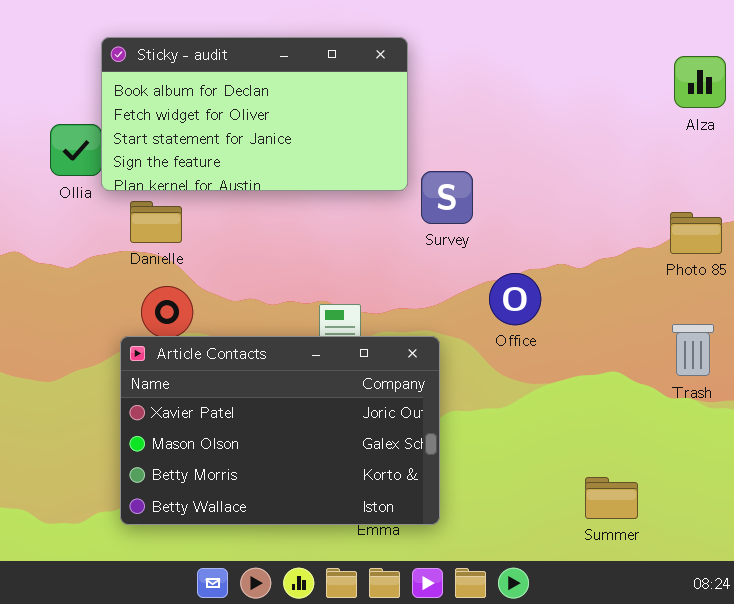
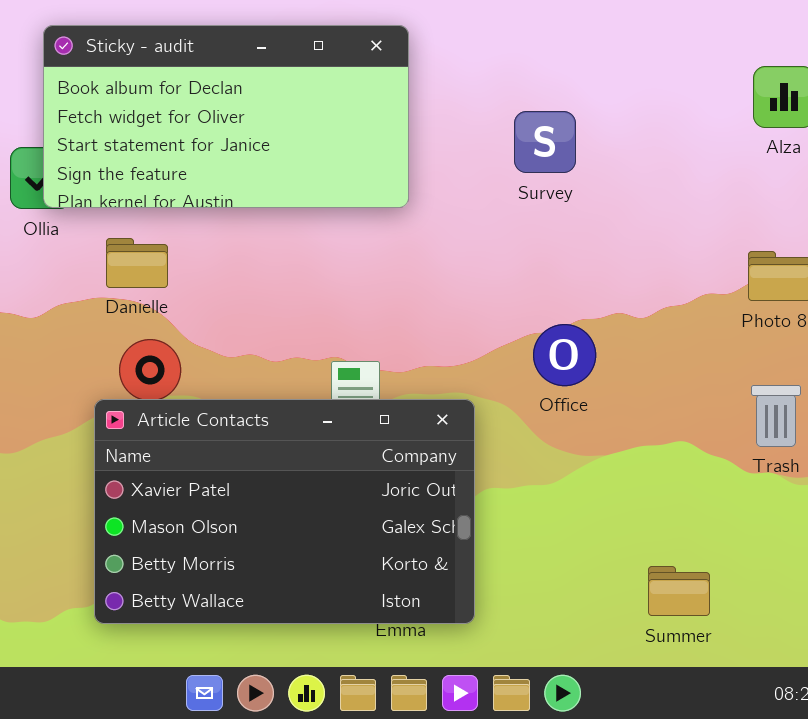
Sticky - audit: [101,37,408,191] -> [43,25,409,208], moved
Survey: [421,171,473,224] -> [514,111,576,173], moved

